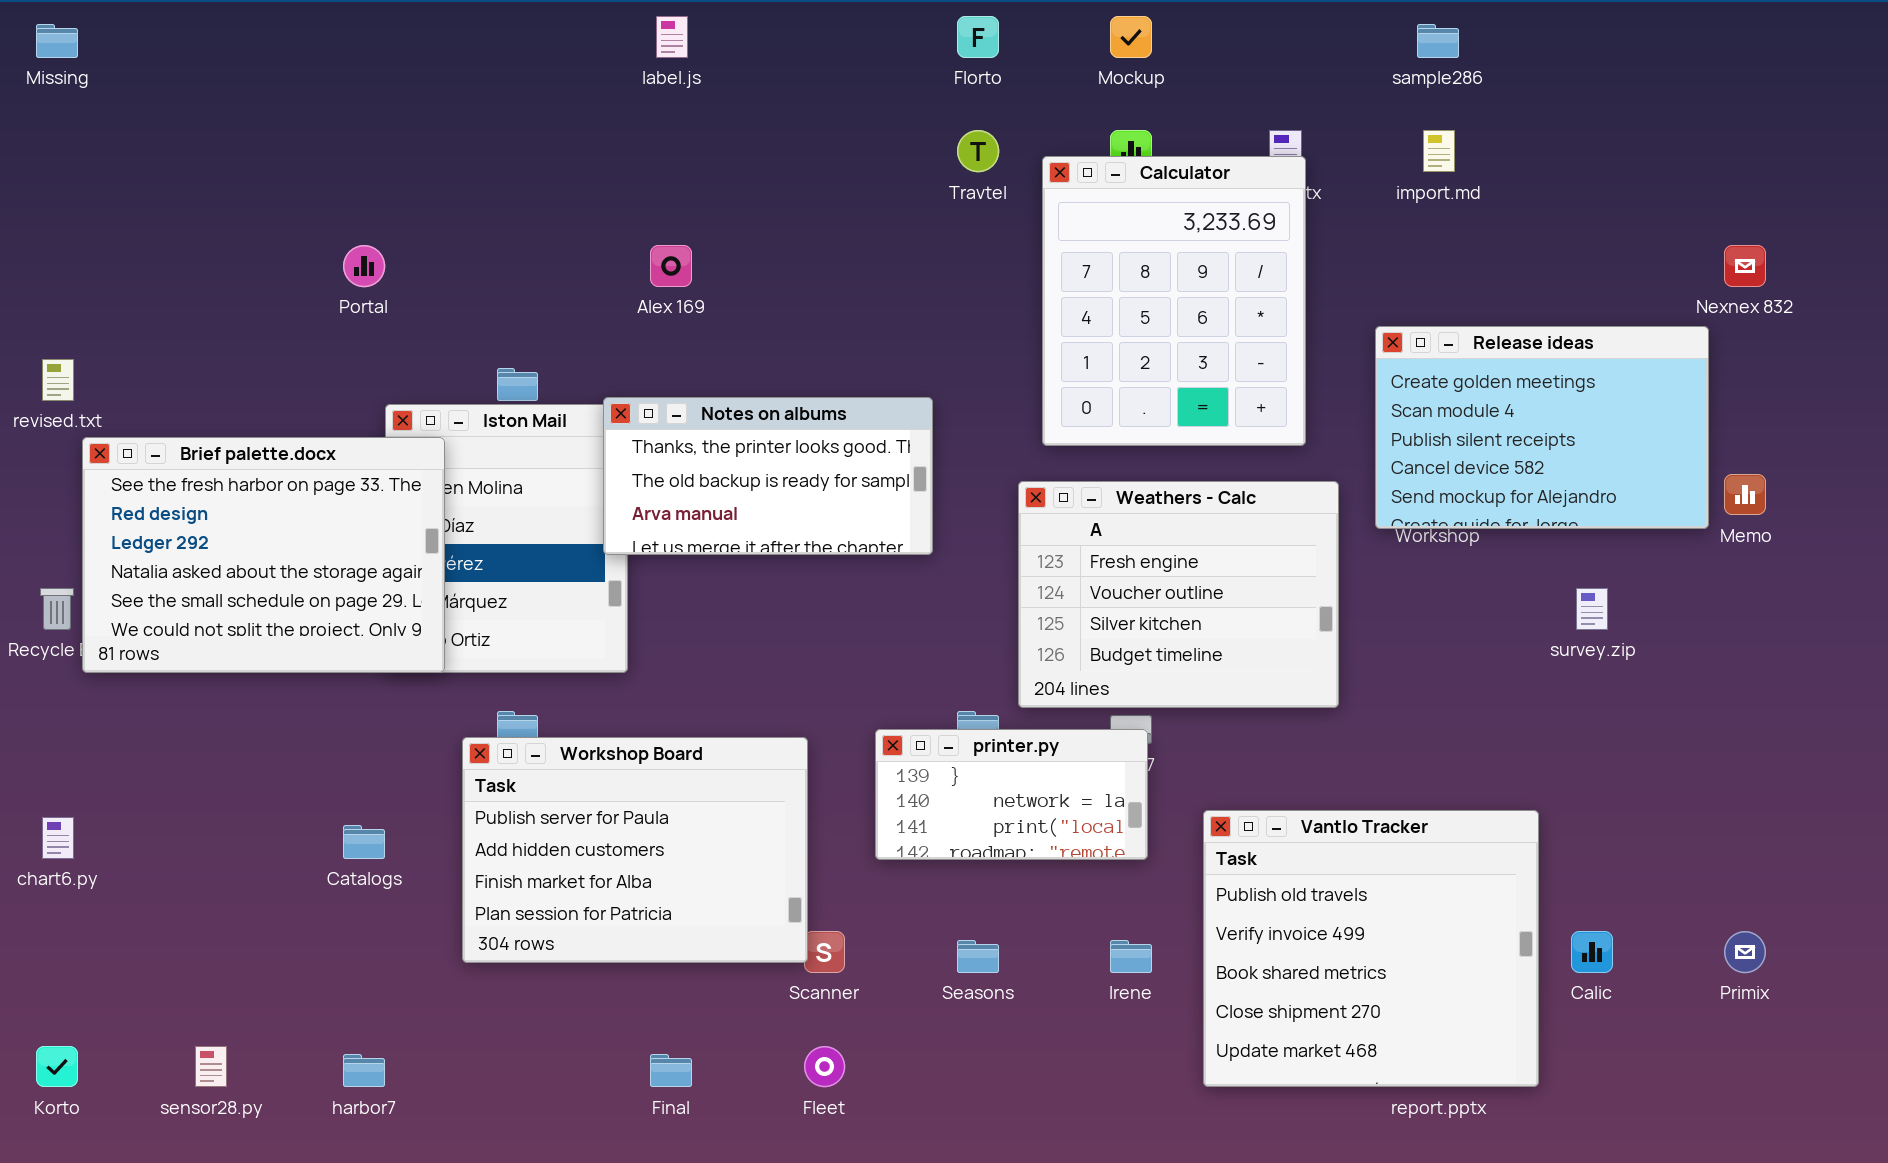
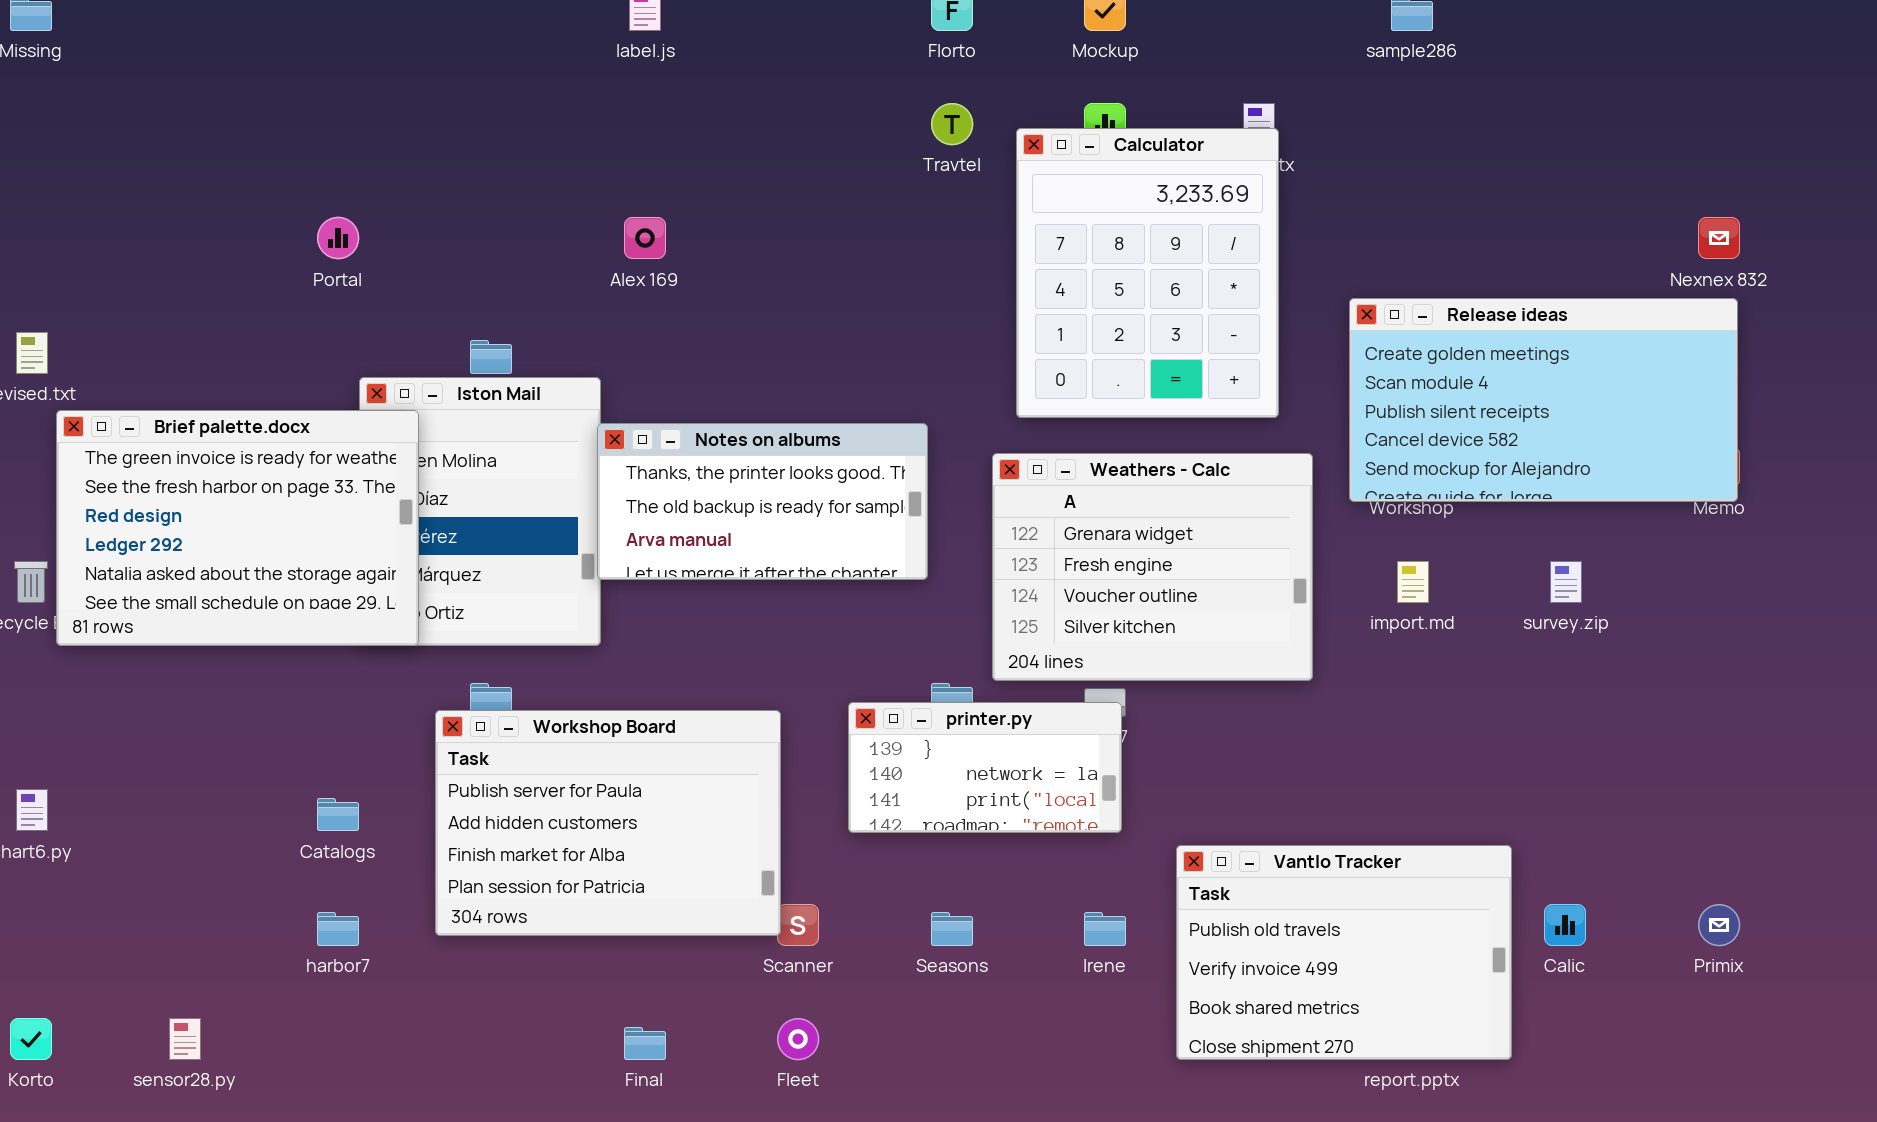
import.md: [1423,130,1455,172] -> [1397,561,1429,603], moved
Release ideas: [1375,326,1709,529] -> [1349,298,1738,502], resized
Notes on albums: [603,397,933,555] -> [597,423,928,580], moved
Brief palette.docx: [82,437,445,673] -> [56,410,419,646], scrolled up 1 row
Weathers - Calc: [1018,481,1339,708] -> [992,453,1313,681], scrolled up 1 row
Vantlo Tracker: [1203,810,1539,1087] -> [1176,845,1512,1060], resized
harbor7: [343,1054,385,1087] -> [317,912,359,946], moved

